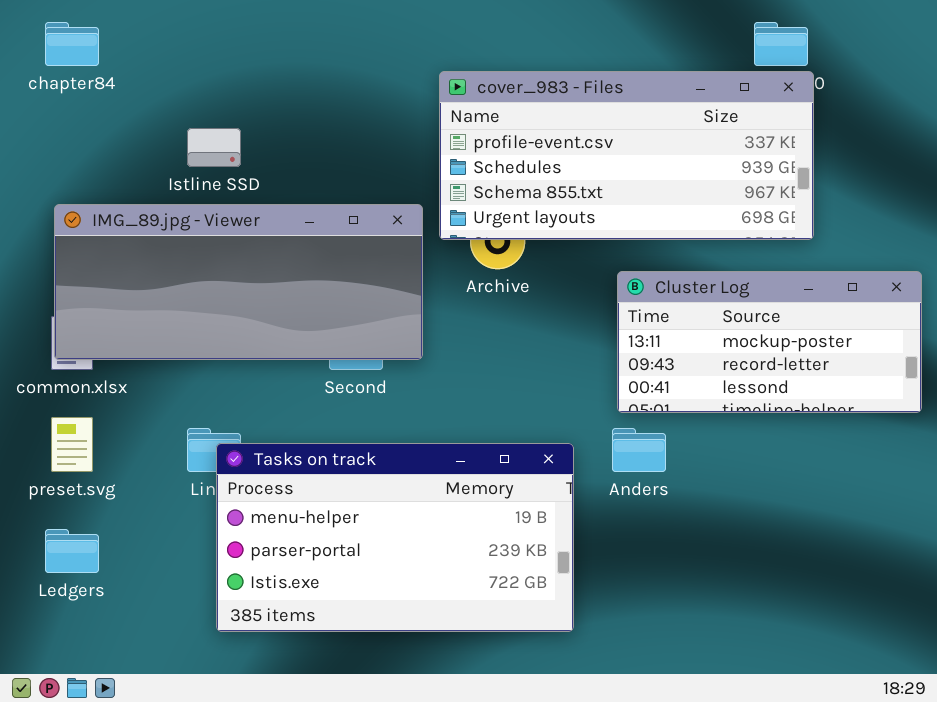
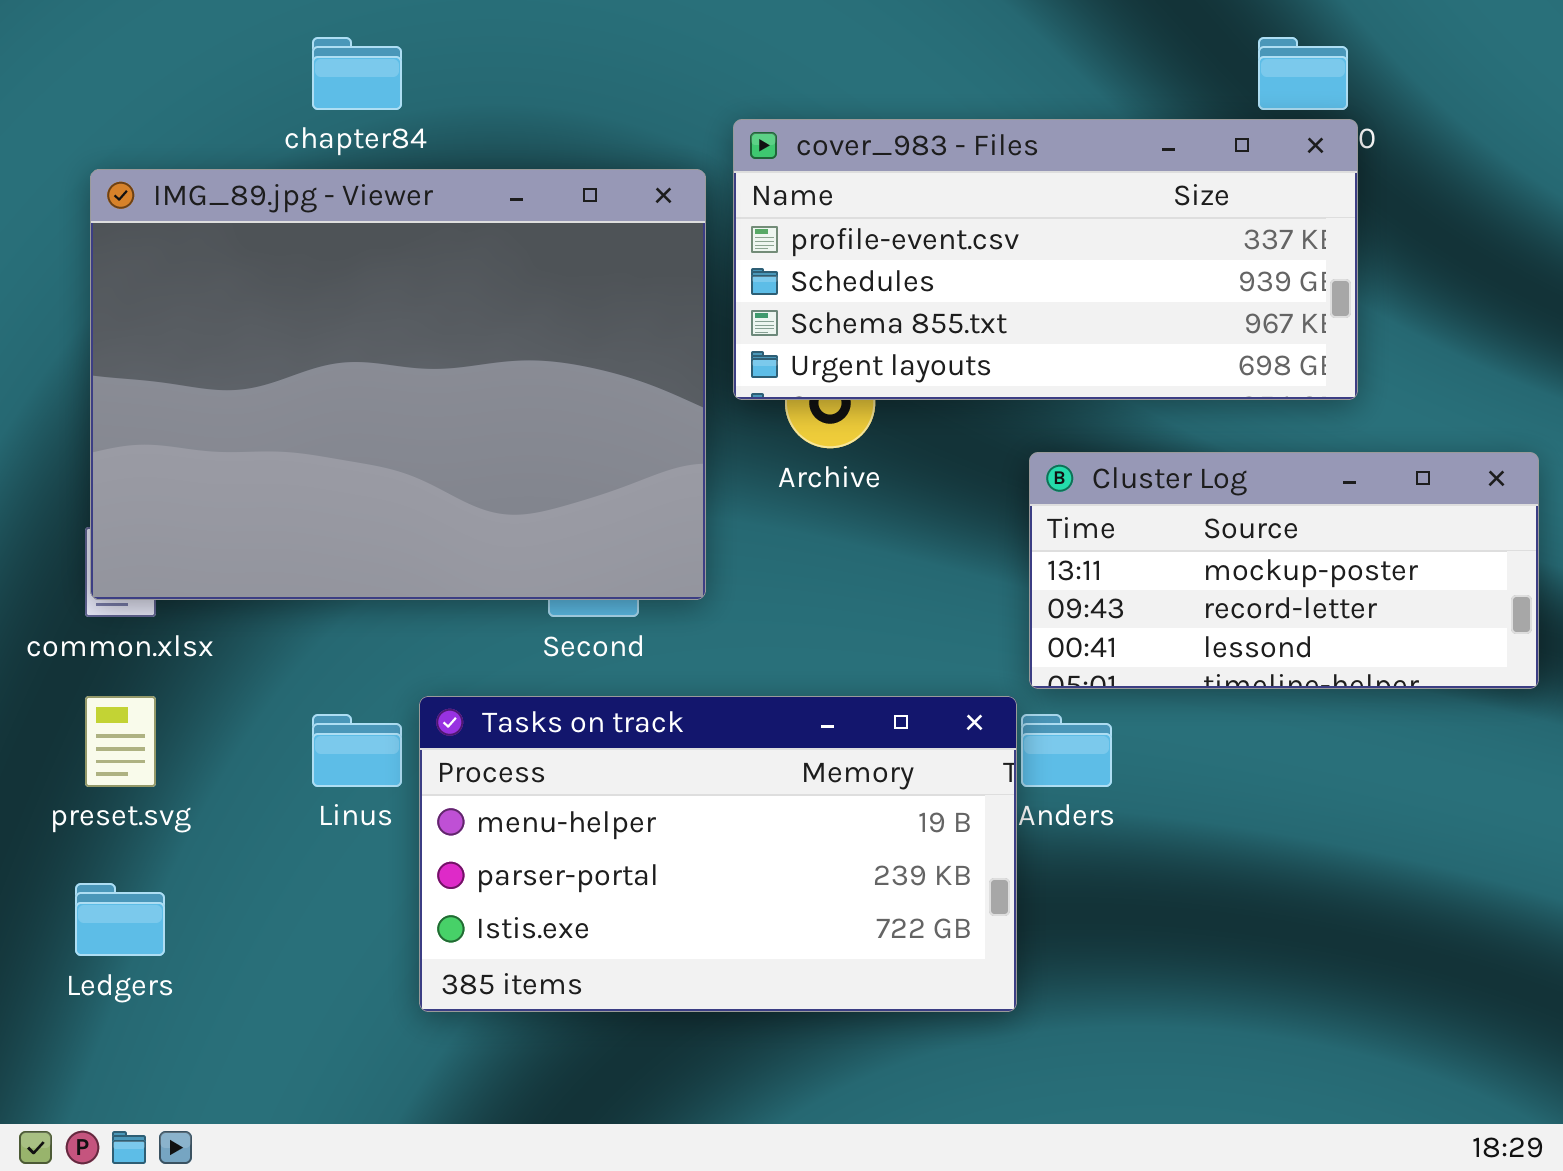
chapter84: [45,22,99,66] -> [312,37,402,110], moved
IMG_89.jpg - Viewer: [54,204,423,360] -> [90,169,706,600], resized
Tasks on track: [216,443,574,632] -> [419,696,1017,1012], moved

